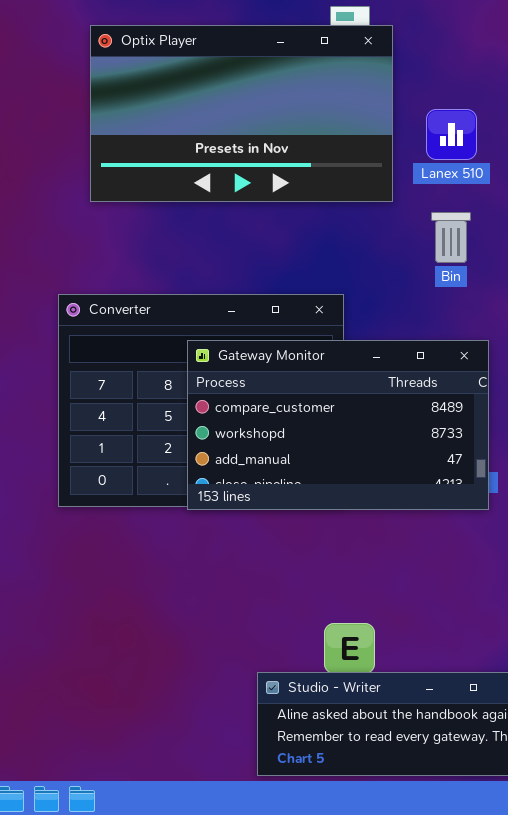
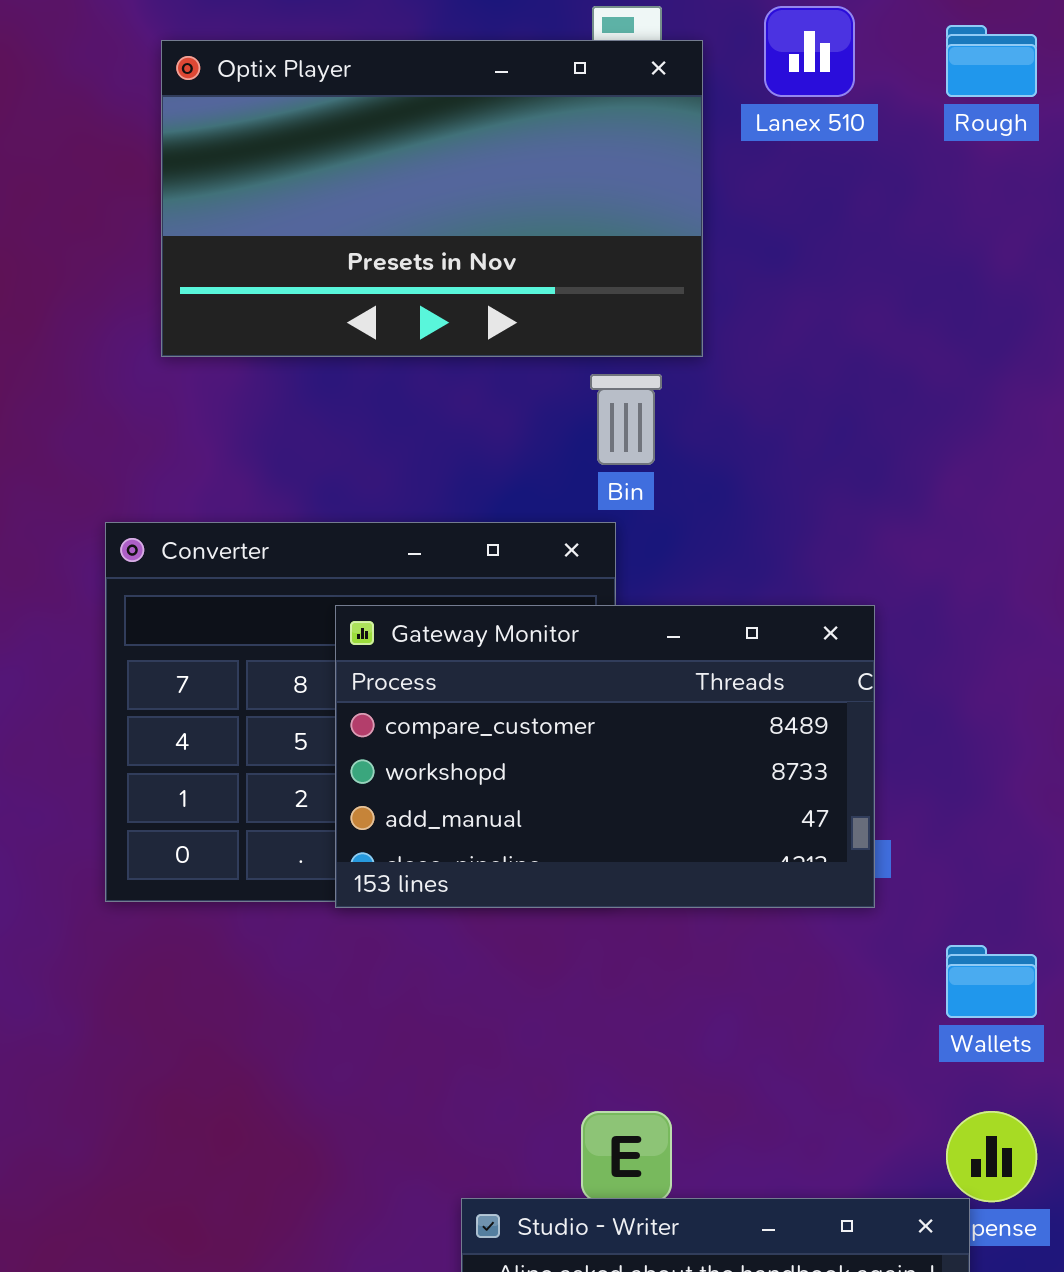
Lanex 510: [426,109,477,160] -> [764,6,855,97], moved
Bin: [431,212,471,263] -> [590,374,662,465], moved

